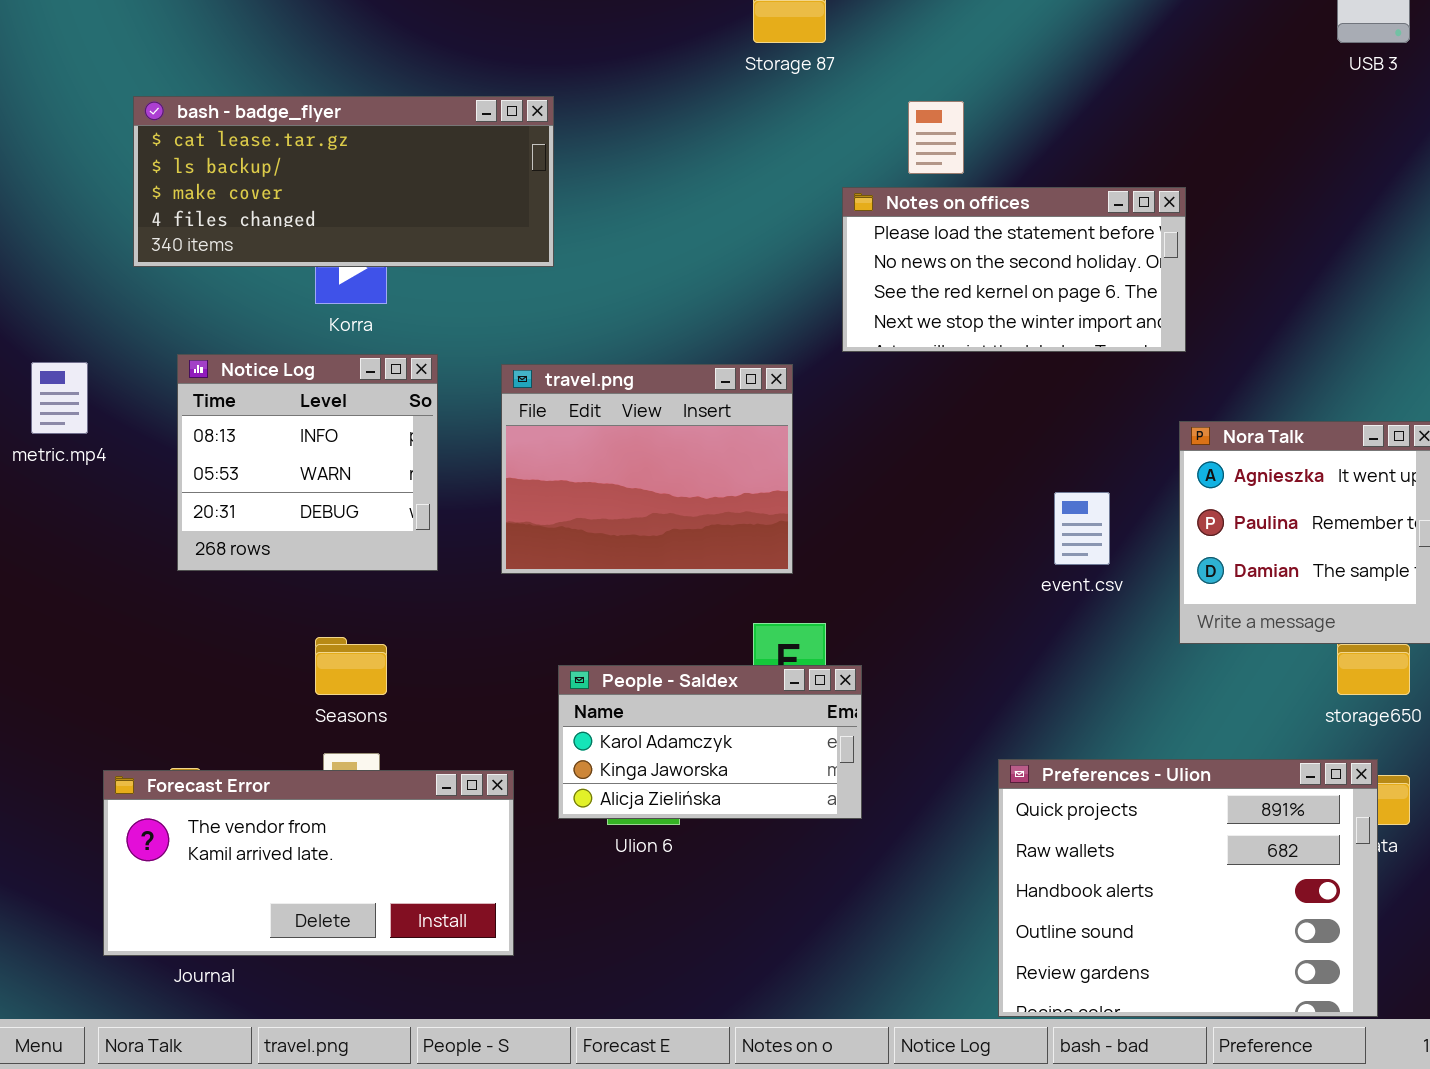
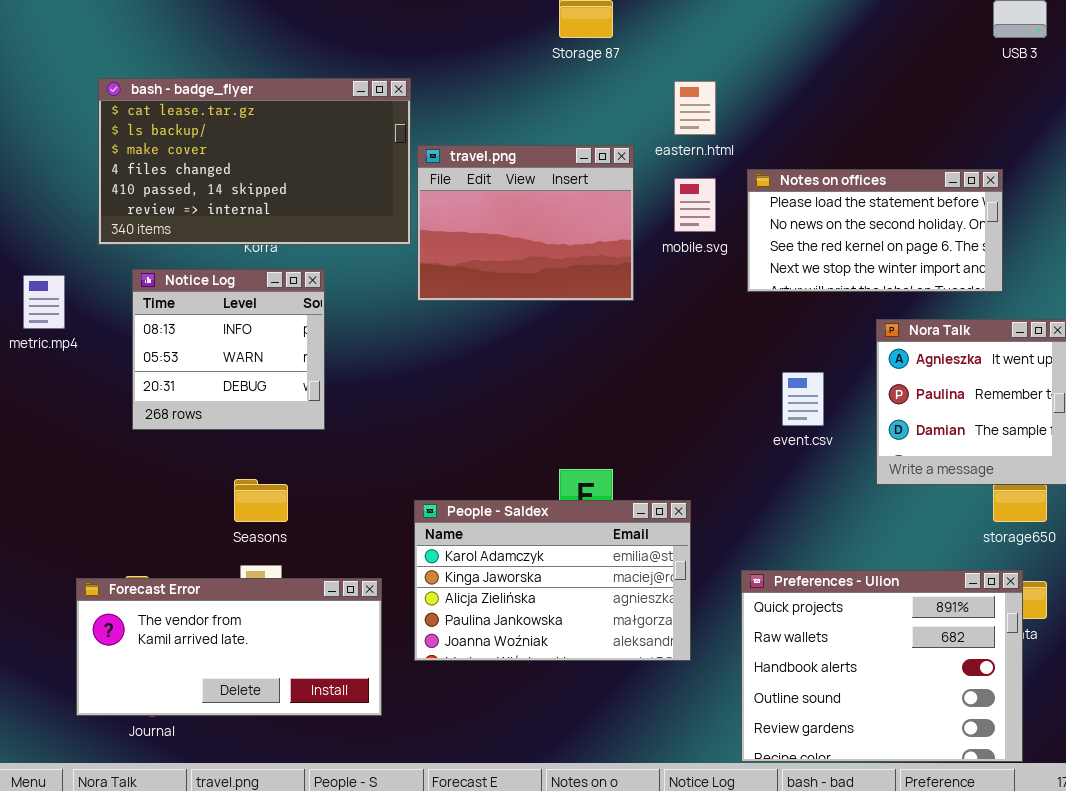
bash - badge_flyer: [133,96,554,267] -> [98,78,411,245], resized
Notes on offices: [842,187,1186,352] -> [747,169,1003,292], moved
travel.png: [501,364,793,574] -> [417,145,634,301], moved
People - Saldex: [558,665,862,819] -> [414,500,691,661], resized

